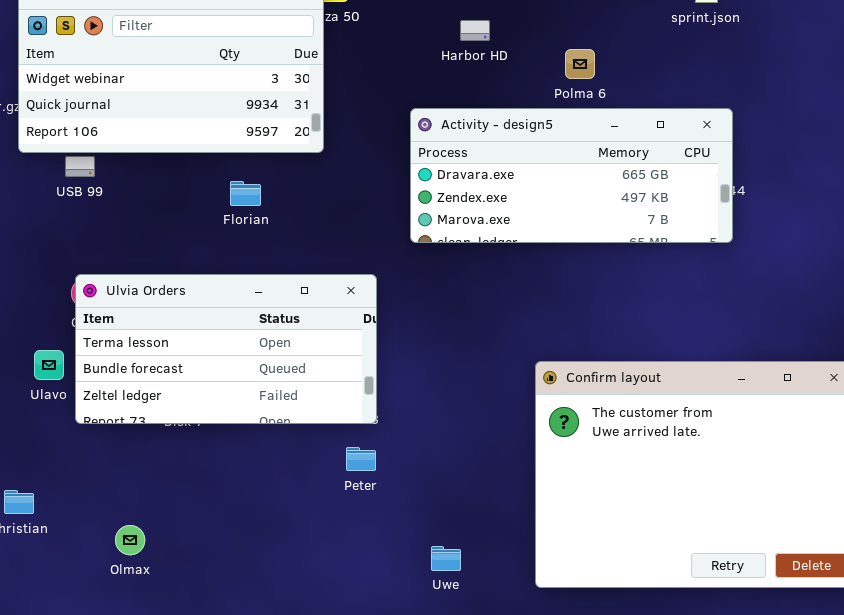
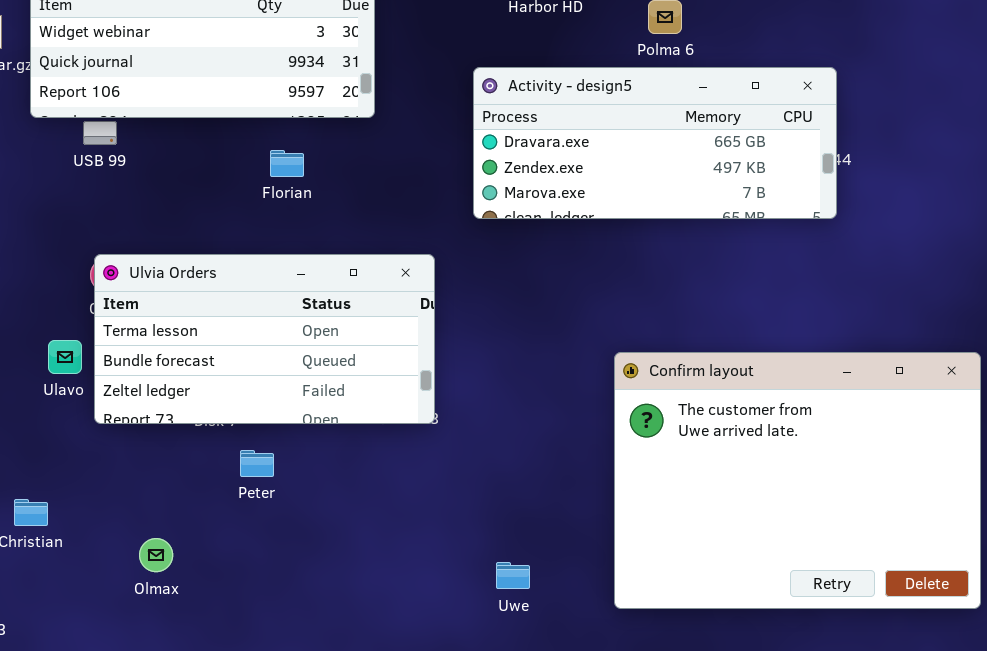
Peter: [346,447,376,471] -> [240,450,274,477], moved

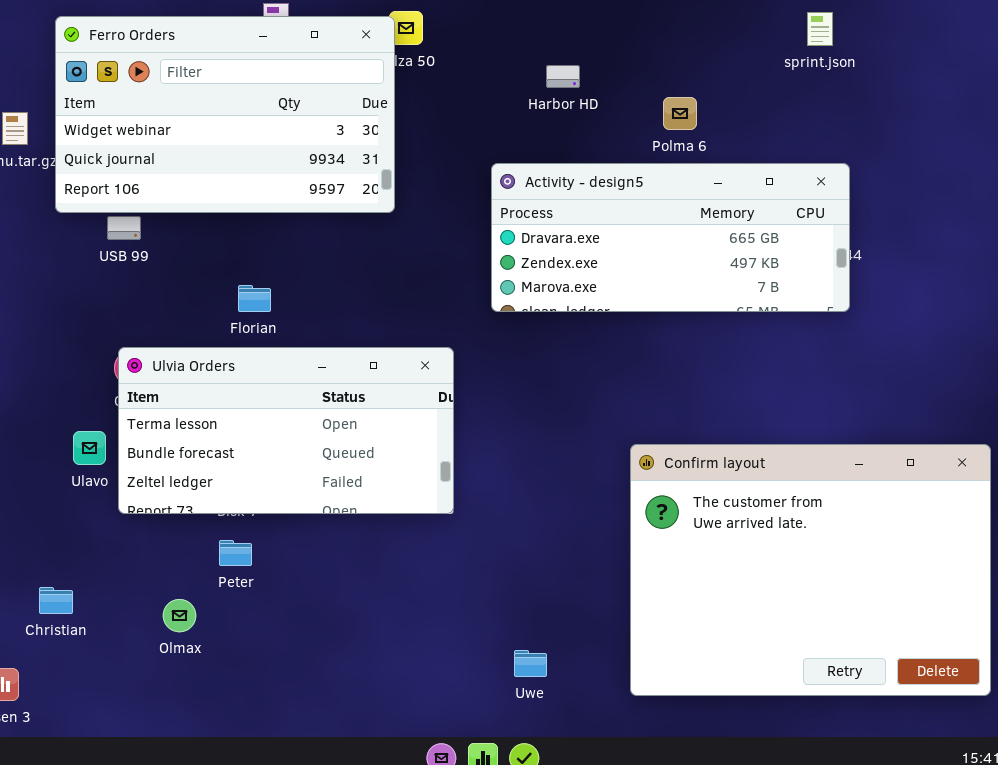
Florian: [270,150,304,177] -> [238,285,271,312], moved
Peter: [240,450,274,477] -> [219,540,252,566], moved
Olmax: [139,538,173,572] -> [163,599,196,632], moved

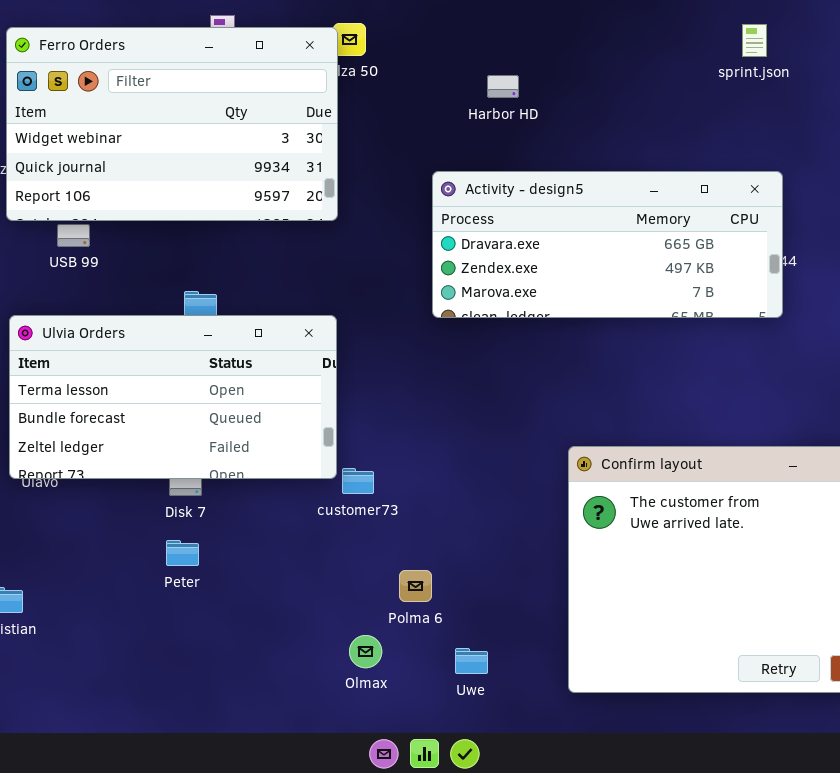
Polma 6: [663,97,697,130] -> [399,570,432,602], moved
Ulvia Orders: [118,347,454,514] -> [9,315,337,479], moved
Olmax: [163,599,196,632] -> [349,635,382,668], moved

